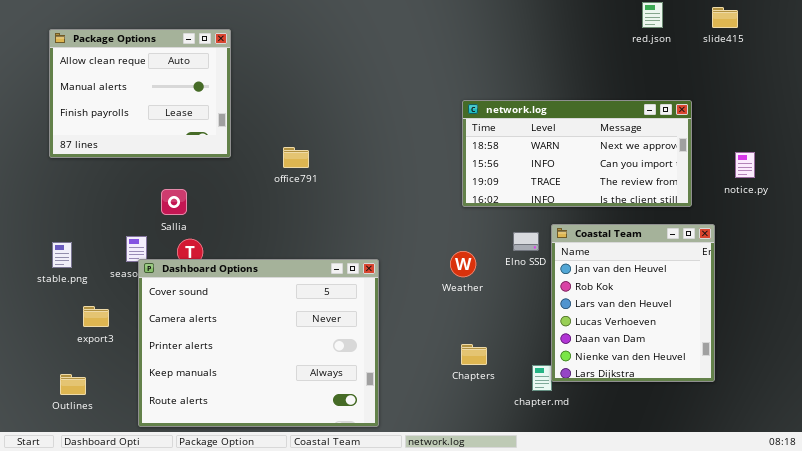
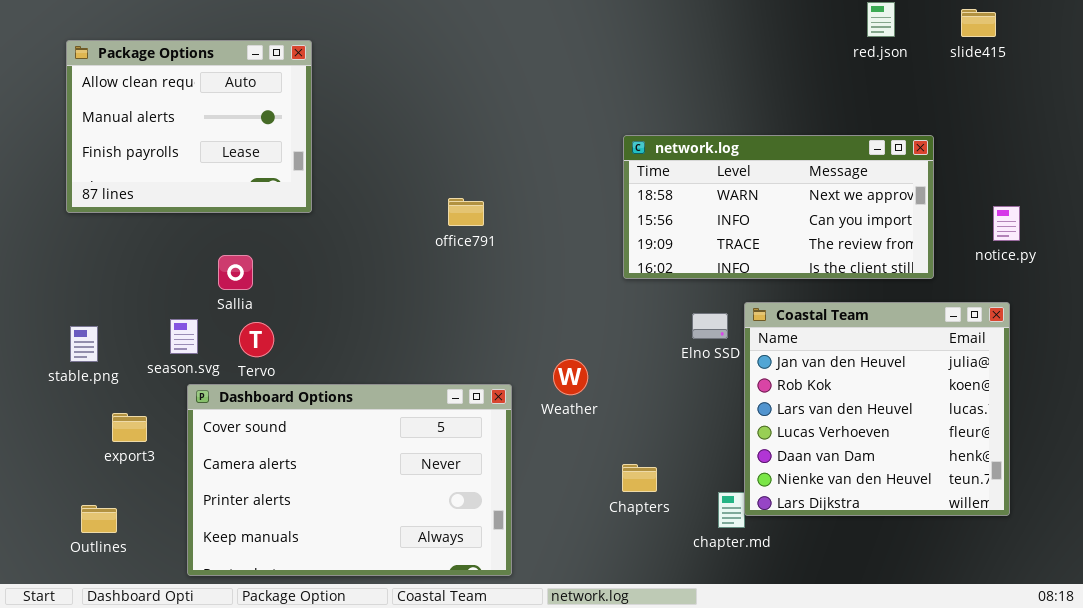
office791: [283,147,309,168] -> [448,198,484,226], moved
Coastal Team: [551,224,715,382] -> [744,302,1010,516], resized
Weather: [450,251,476,277] -> [553,359,588,395], moved
Dashboard Options: [138,259,379,427] -> [187,384,512,576], resized

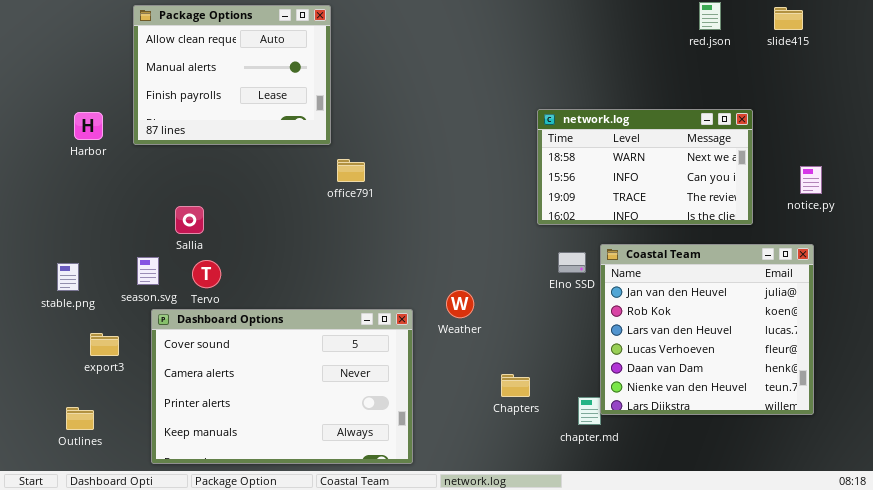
Package Options: [66,40,312,213] -> [133,5,331,145], moved
network.log: [623,135,934,279] -> [537,109,753,225], resized
office791: [448,198,484,226] -> [337,159,365,182], moved

